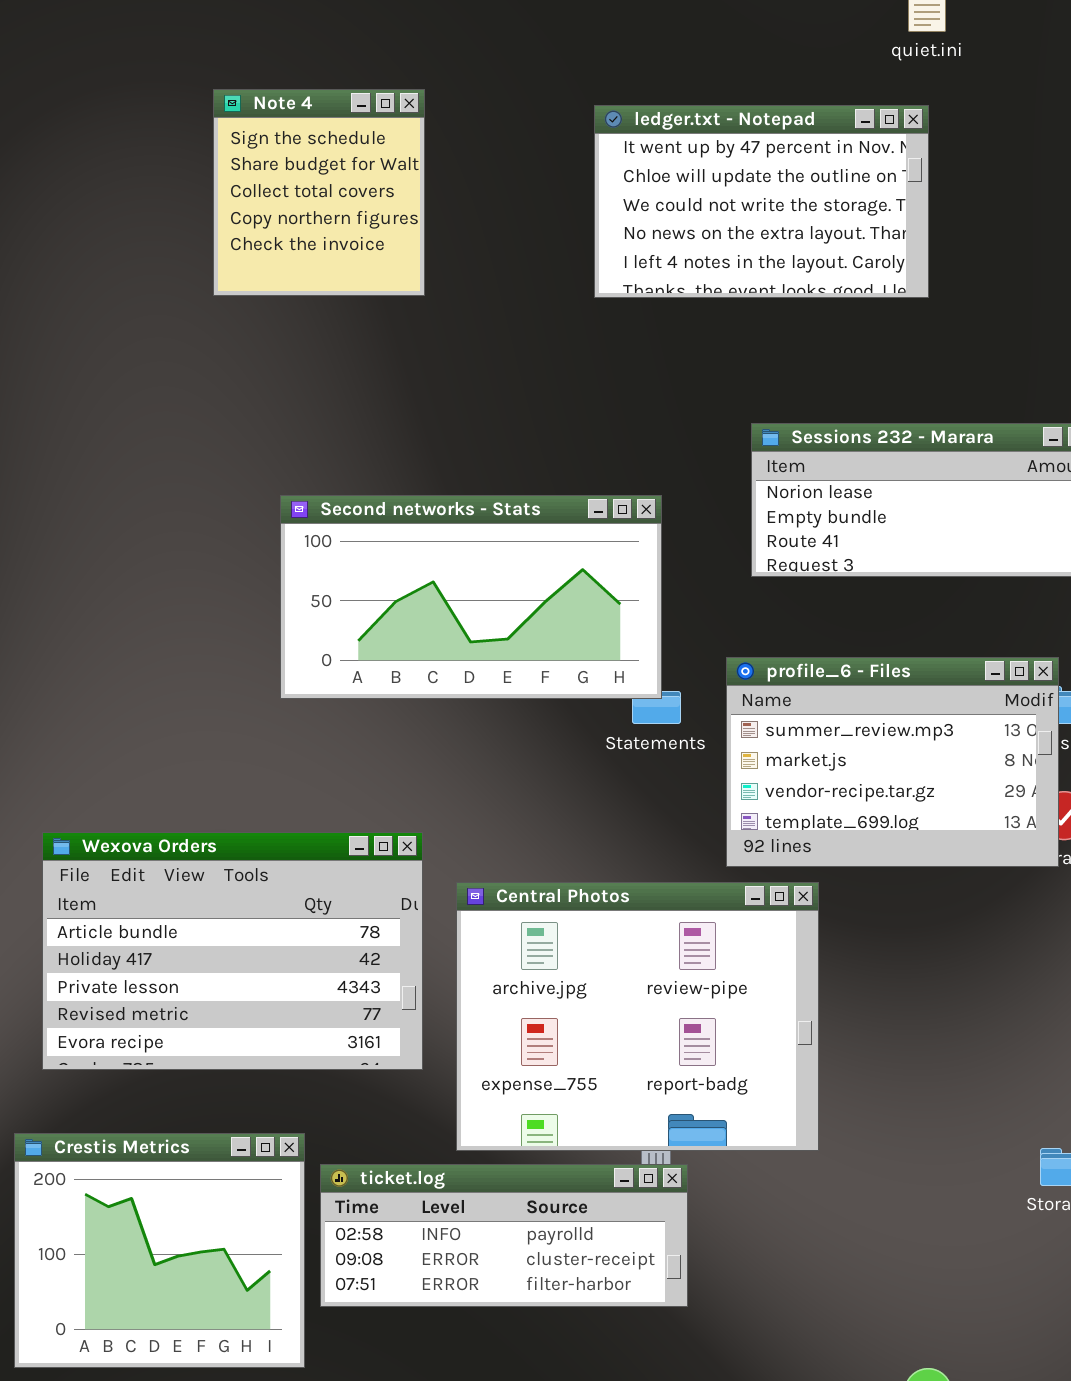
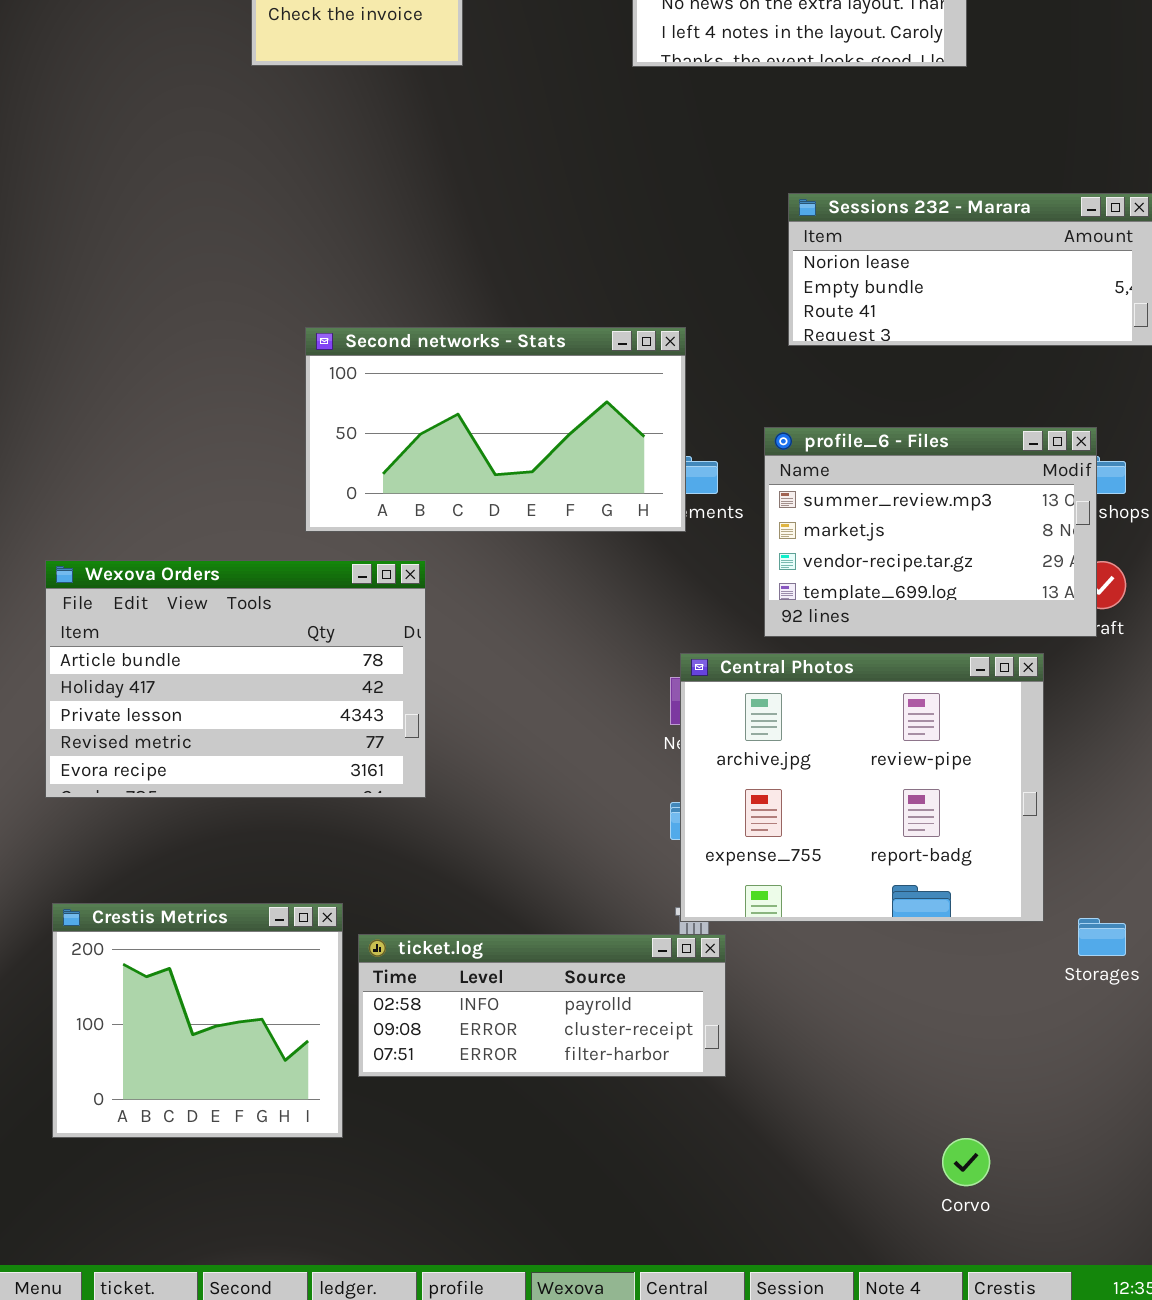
Second networks - Stats: [280,495,662,699] -> [305,327,686,532], moved
Wexova Orders: [42,832,423,1070] -> [45,560,426,798], moved
Central Photos: [456,882,819,1151] -> [680,653,1044,922], moved

